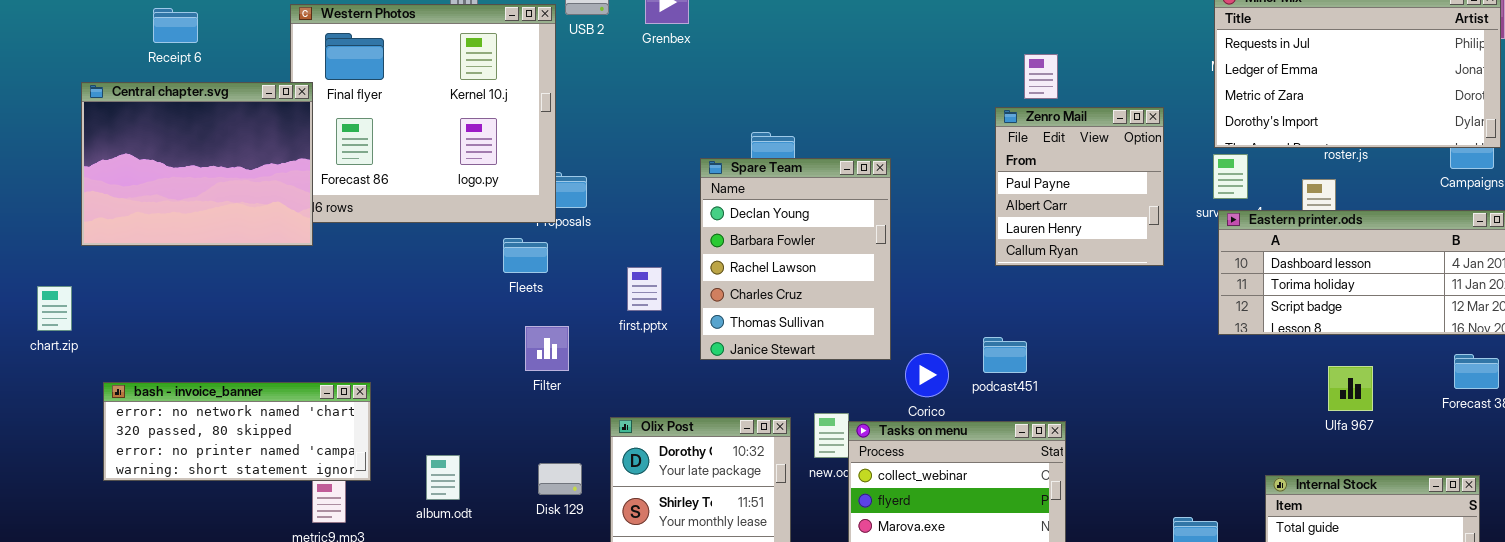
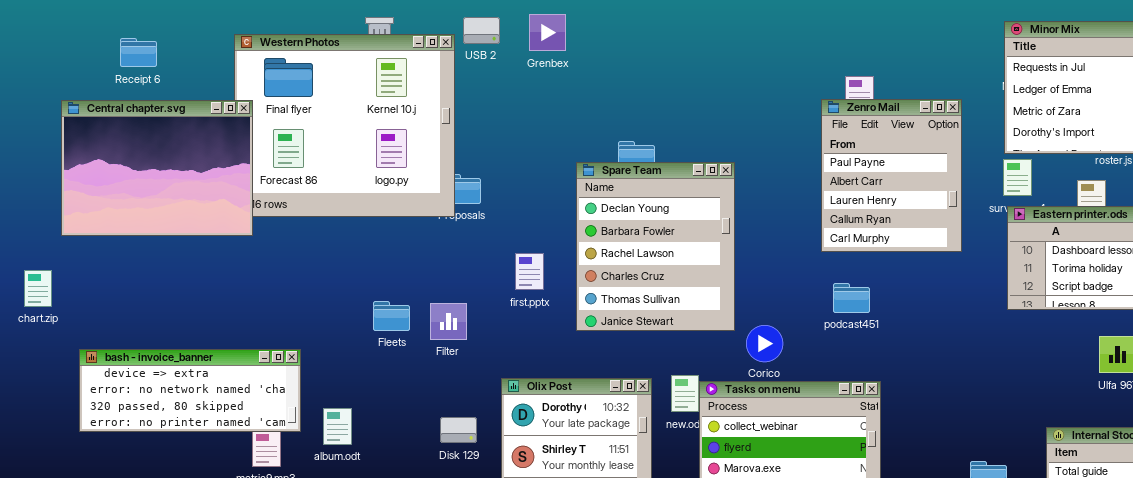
Zenro Mail: [995,107,1164,266] -> [821,99,962,252], resized
Fleets: [503,238,548,273] -> [373,301,410,331], moved
podcast451: [983,337,1027,373] -> [833,283,870,313], moved
bash - invoice_banner: [103,382,371,481] -> [79,349,301,432], scrolled up 1 row
album.odt: [426,455,460,500] -> [323,408,352,445], moved

